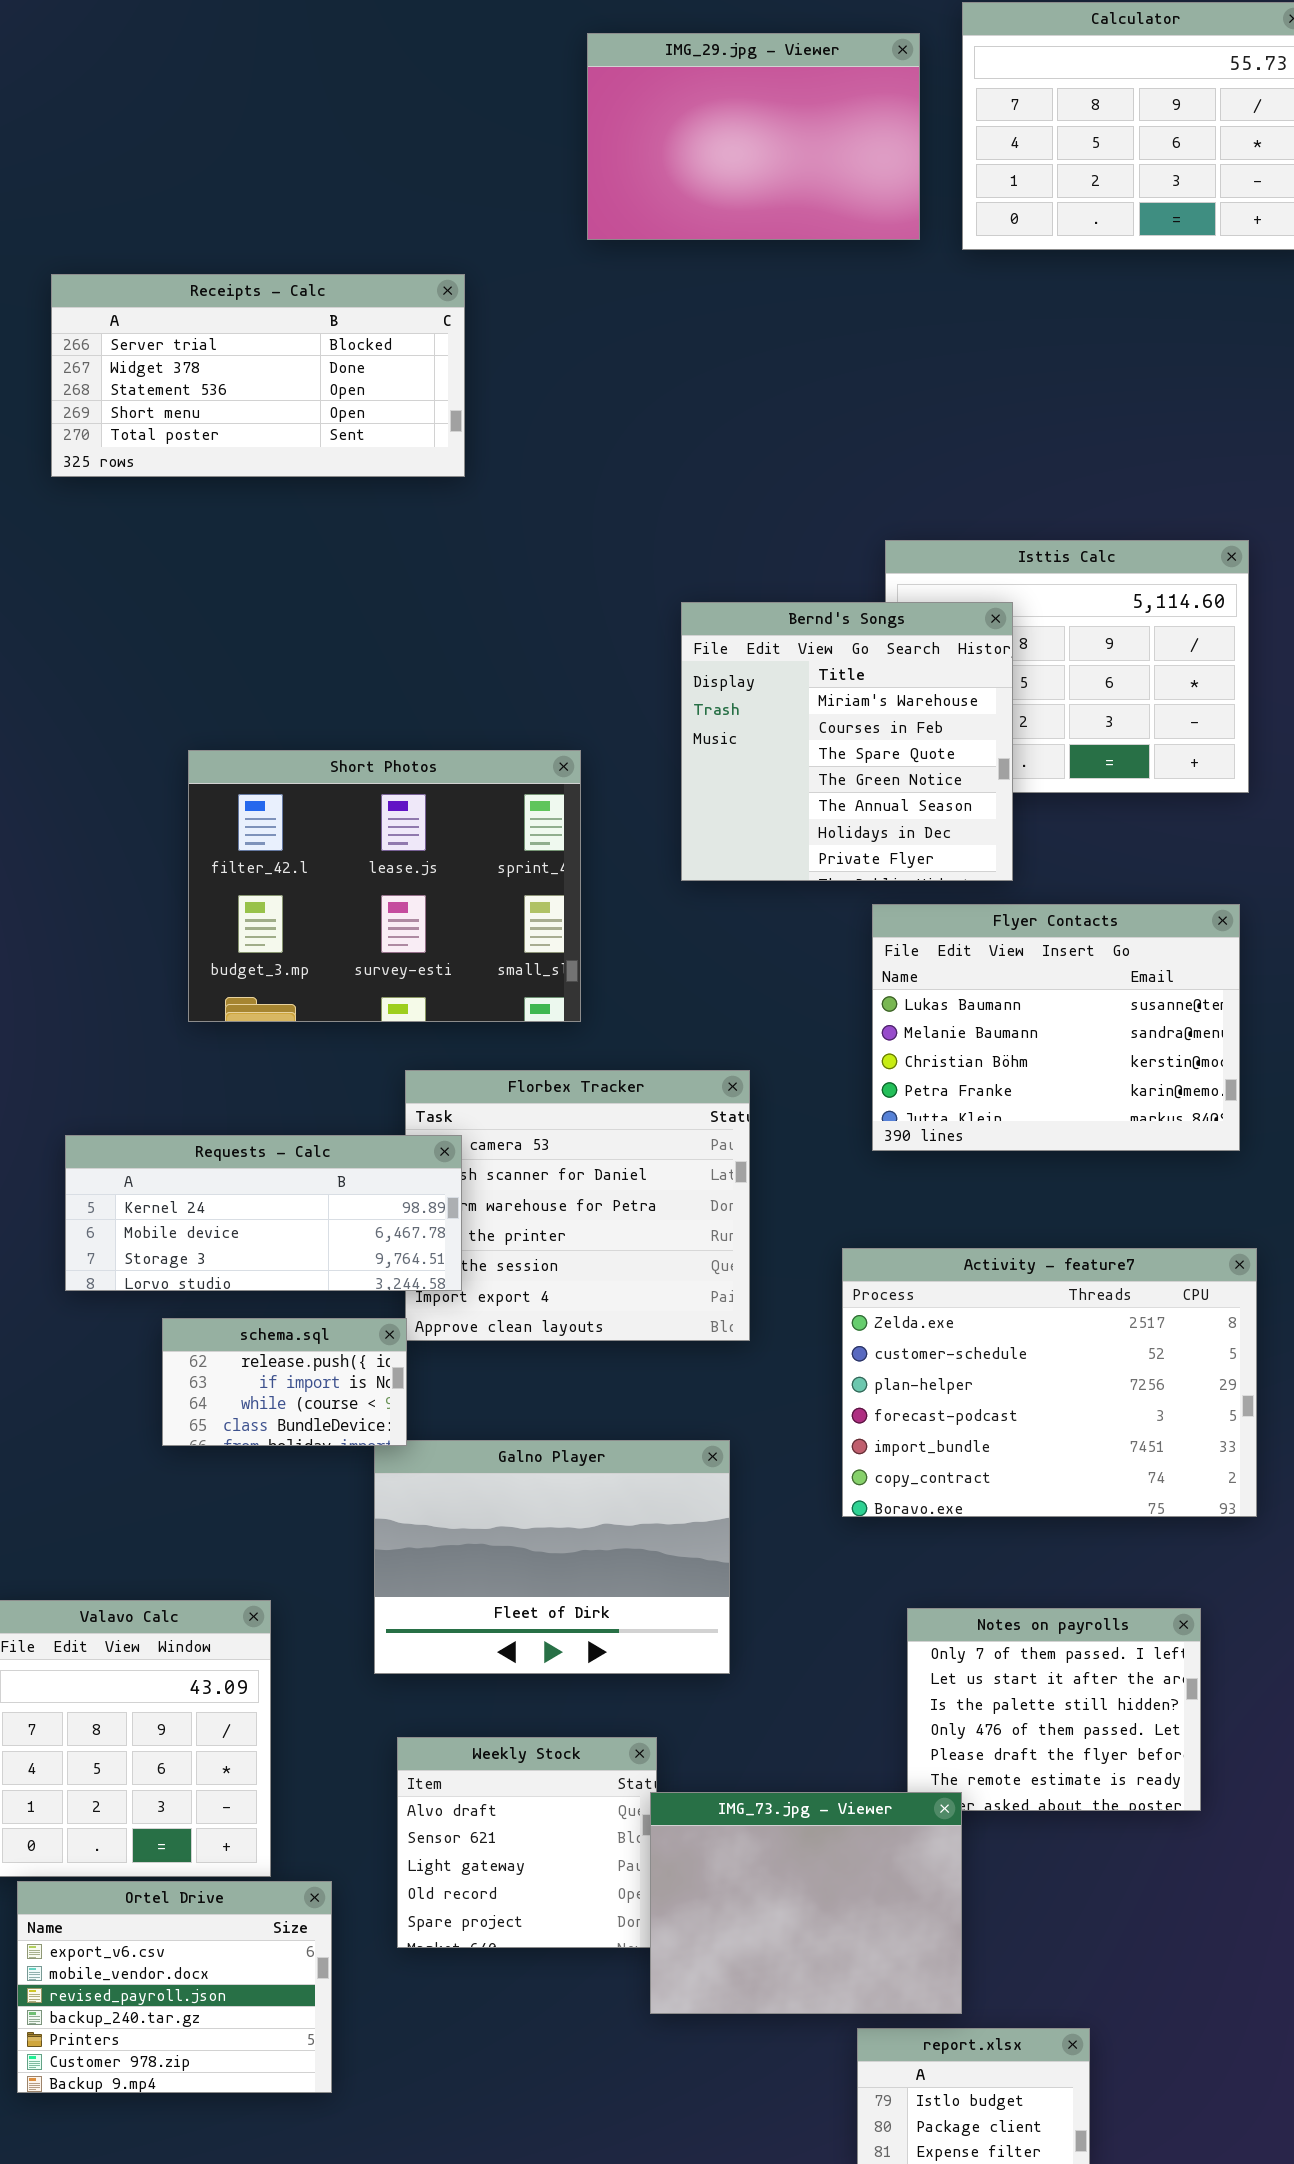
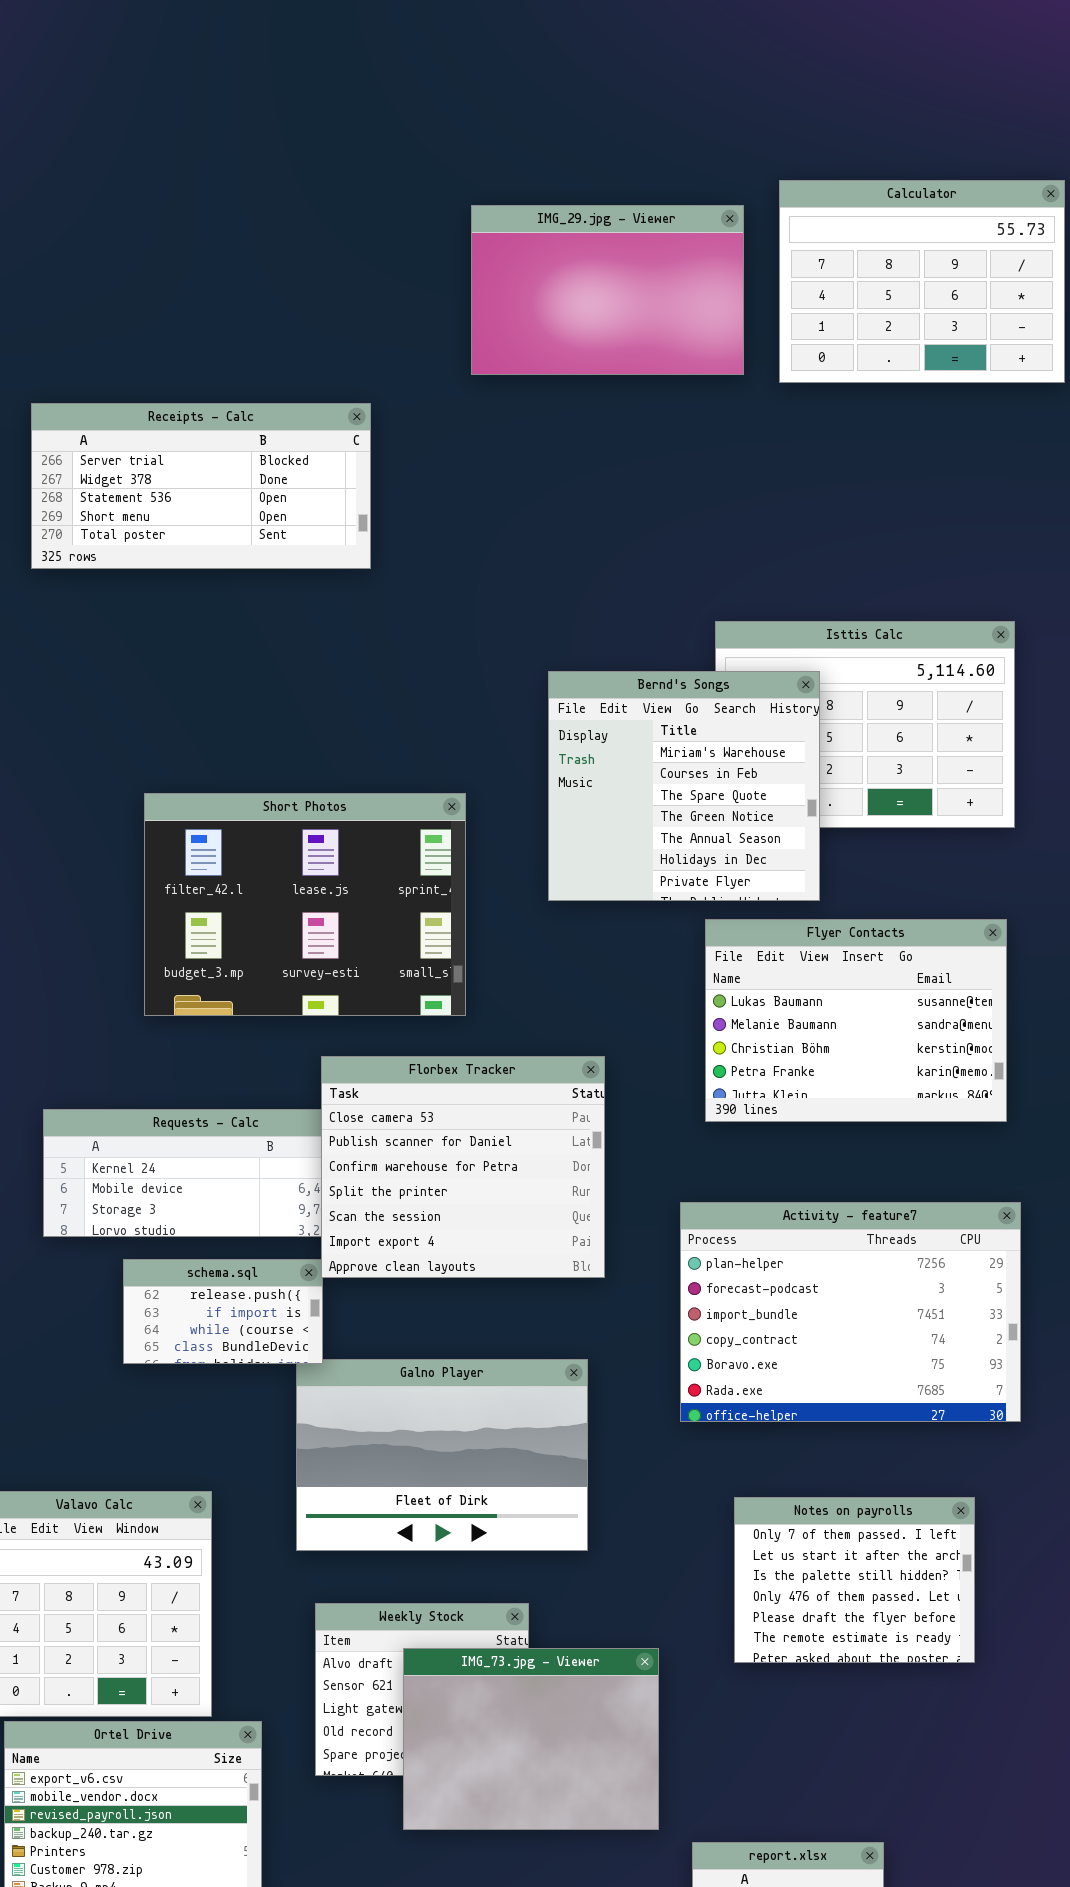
Florbex Tracker: [405,1070,750,1341] -> [321,1056,605,1278], raised
Activity - feature7: [842,1248,1257,1517] -> [680,1202,1021,1422], scrolled down 2 rows
IMG_73.jpg - Viewer: [650,1792,962,2014] -> [403,1648,659,1830], moved

